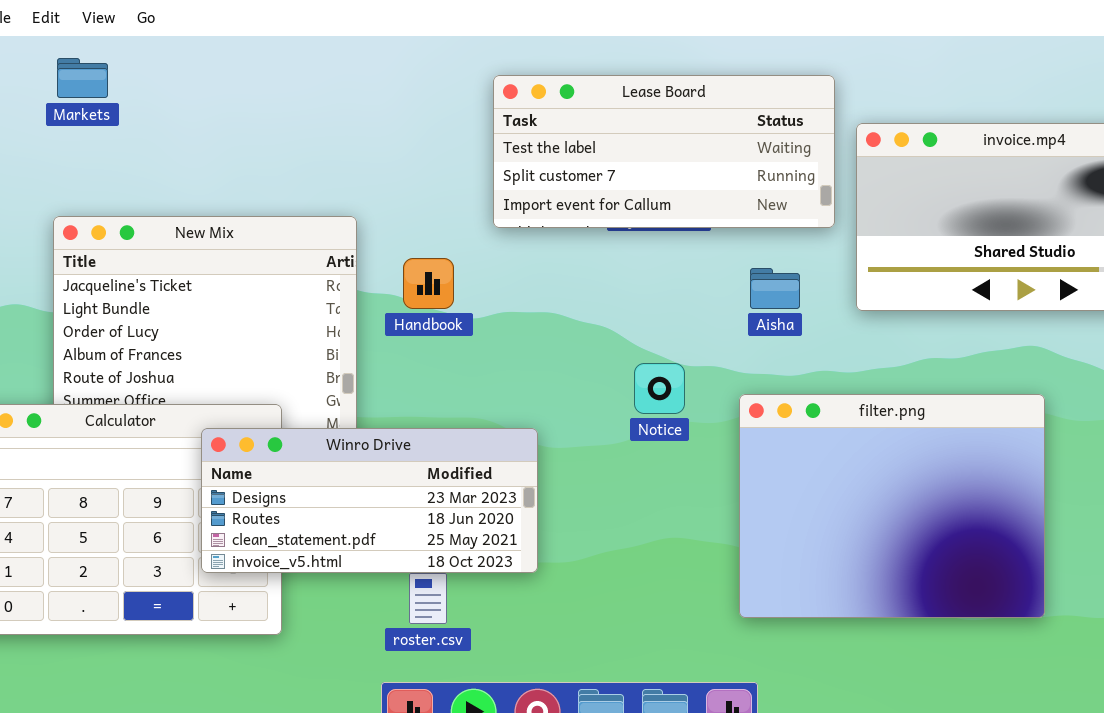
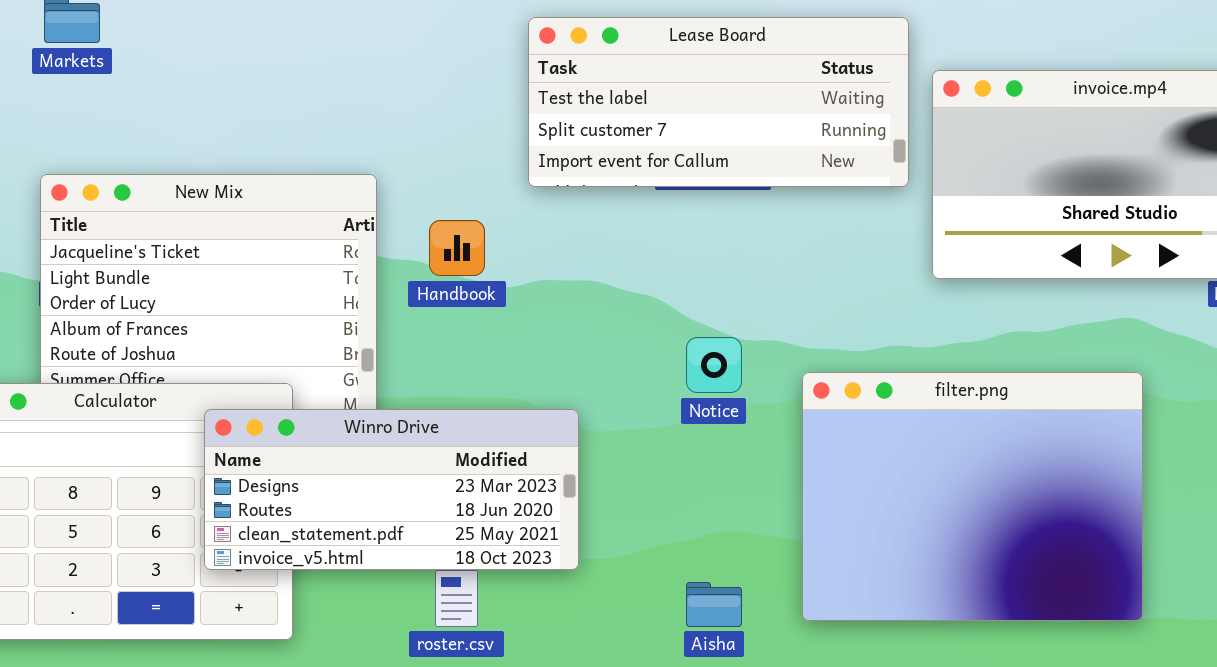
Aisha: [750,268,800,309] -> [686,582,742,627], moved

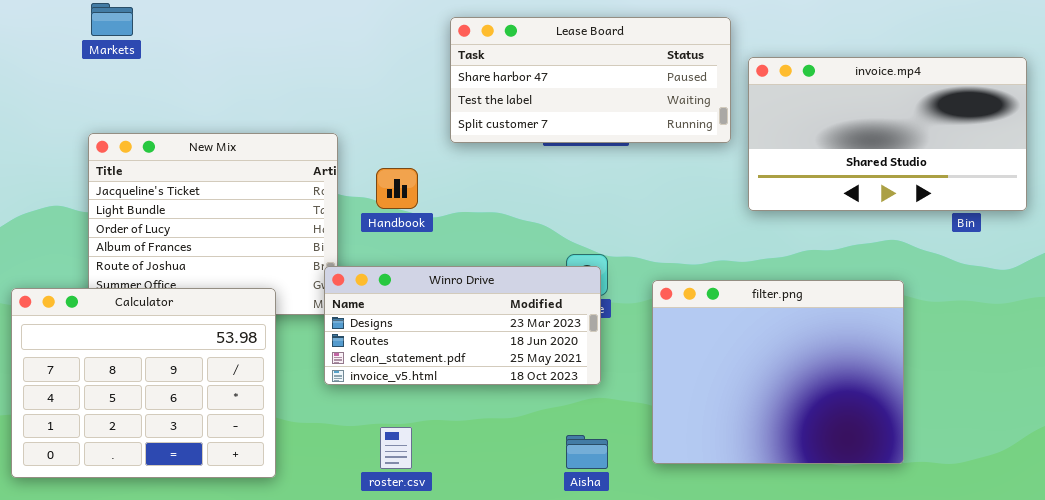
Lease Board: [528,17,909,187] -> [450,17,731,143], scrolled up 1 row
Winro Drive: [204,409,579,570] -> [324,266,601,385], moved

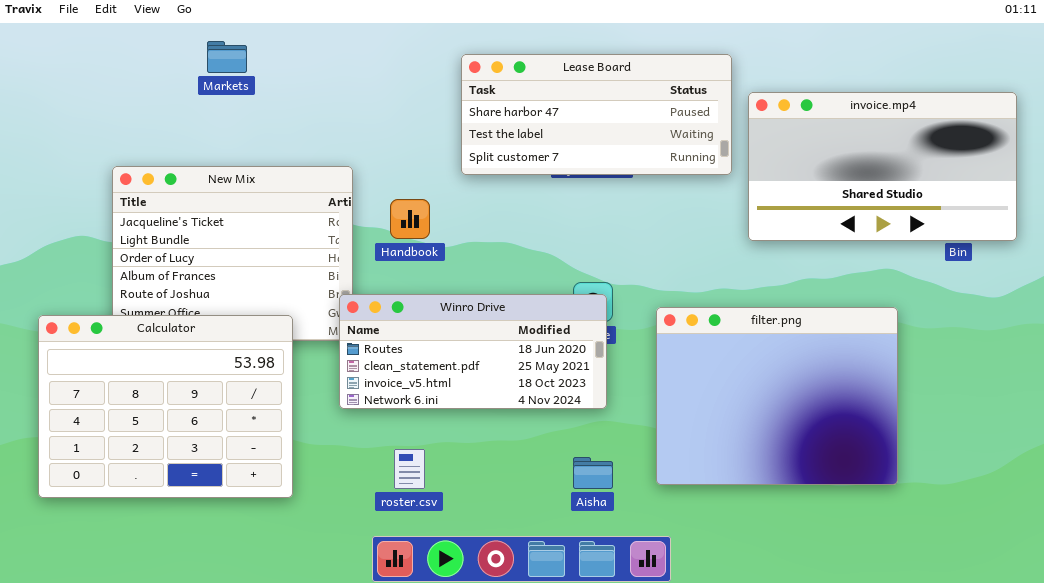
Markets: [91,3,133,36] -> [207,41,247,73], moved
Winro Drive: [324,266,601,385] -> [339,294,607,409], scrolled down 1 row

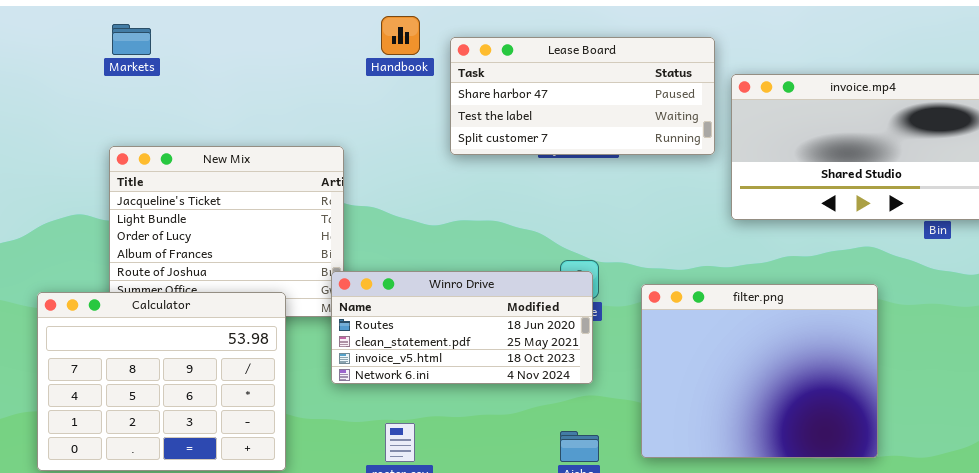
Markets: [207,41,247,73] -> [112,24,151,55], moved
Handbook: [390,199,430,239] -> [381,16,420,55], moved

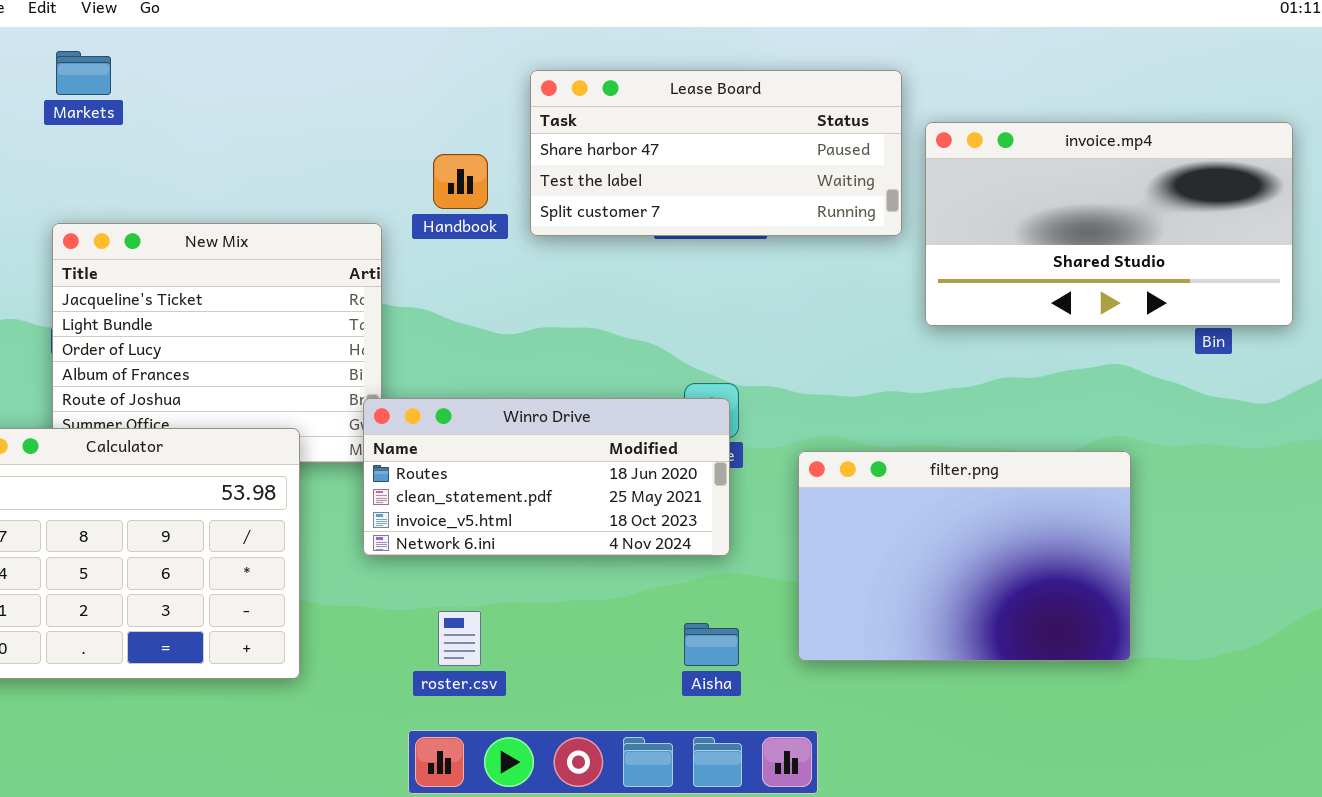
Handbook: [381,16,420,55] -> [433,154,488,209], moved
filter.png: [641,284,878,458] -> [798,451,1131,661], resized

